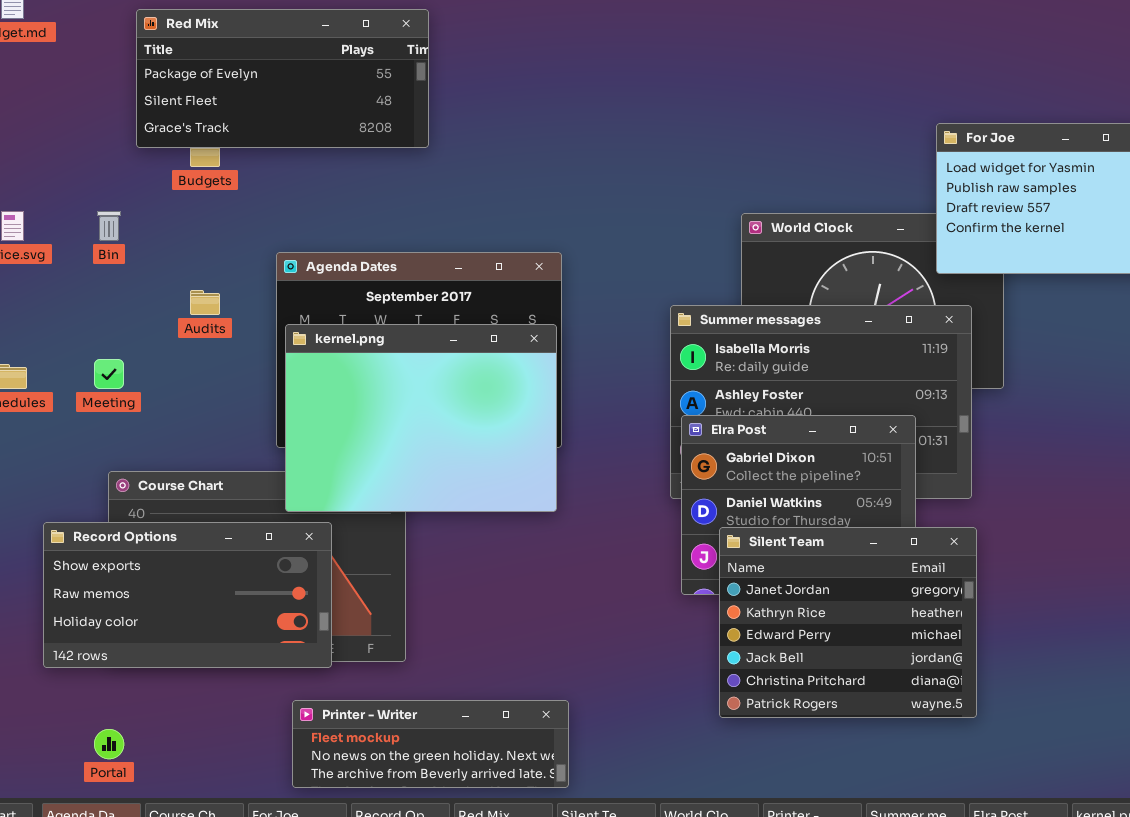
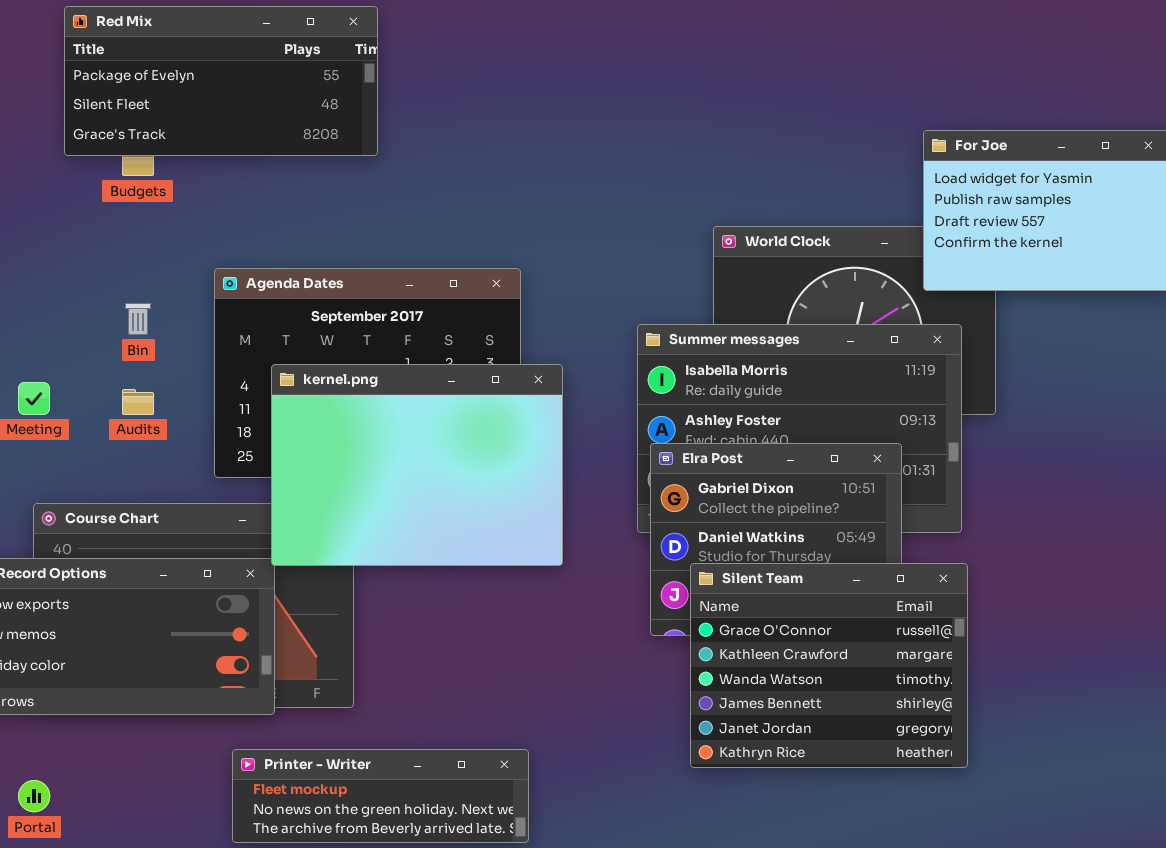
Bin: [97,211,121,241] -> [125,303,151,335], moved
Audits: [190,290,220,315] -> [122,389,154,415], moved
kernel.png: [285,324,557,512] -> [271,364,563,566], moved
Silent Team: [719,527,977,718] -> [690,563,968,768], scrolled up 4 rows

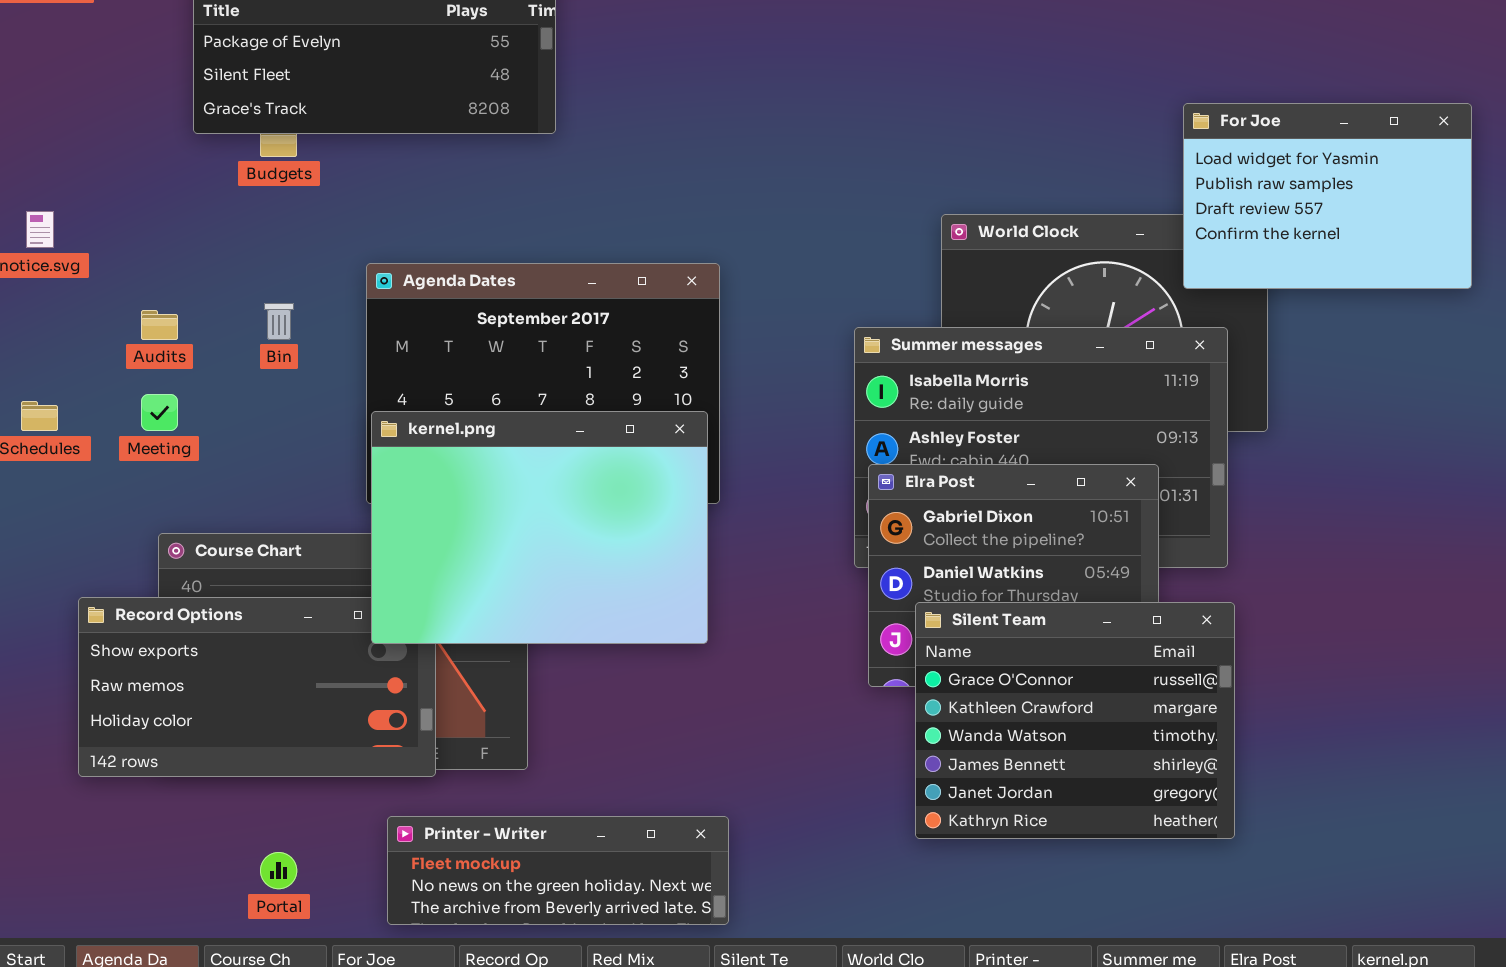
kernel.png: [271,364,563,566] -> [371,411,708,644], moved
Audits: [122,389,154,415] -> [141,310,178,340], moved
Portal: [18,780,50,812] -> [260,852,297,889], moved

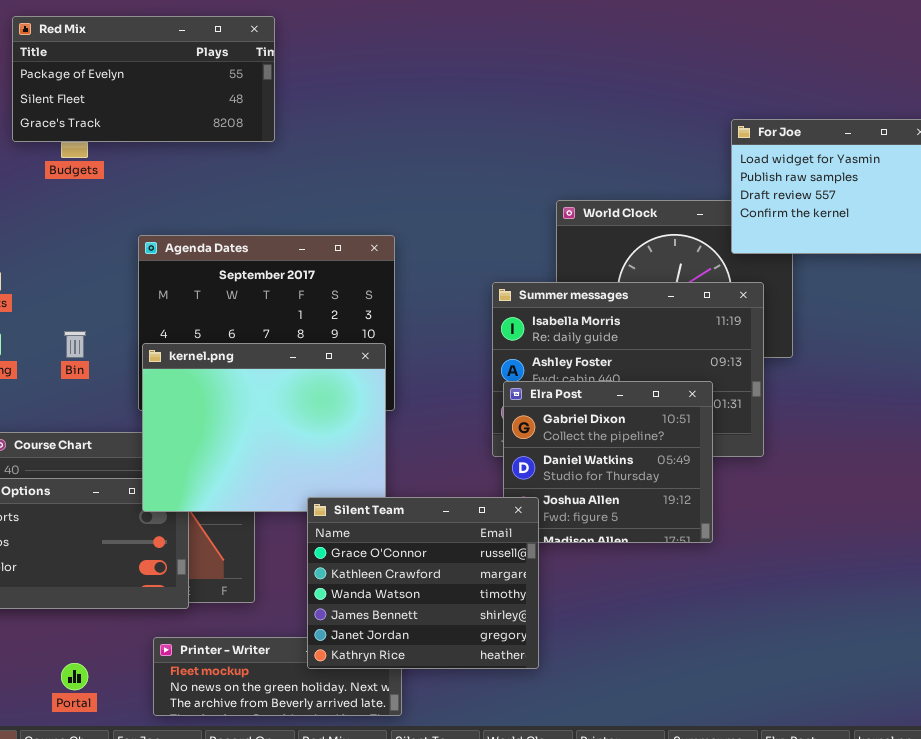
Bin: [264,303,294,340] -> [64,331,86,358], moved
Silent Team: [915,602,1235,839] -> [307,497,539,669], moved

